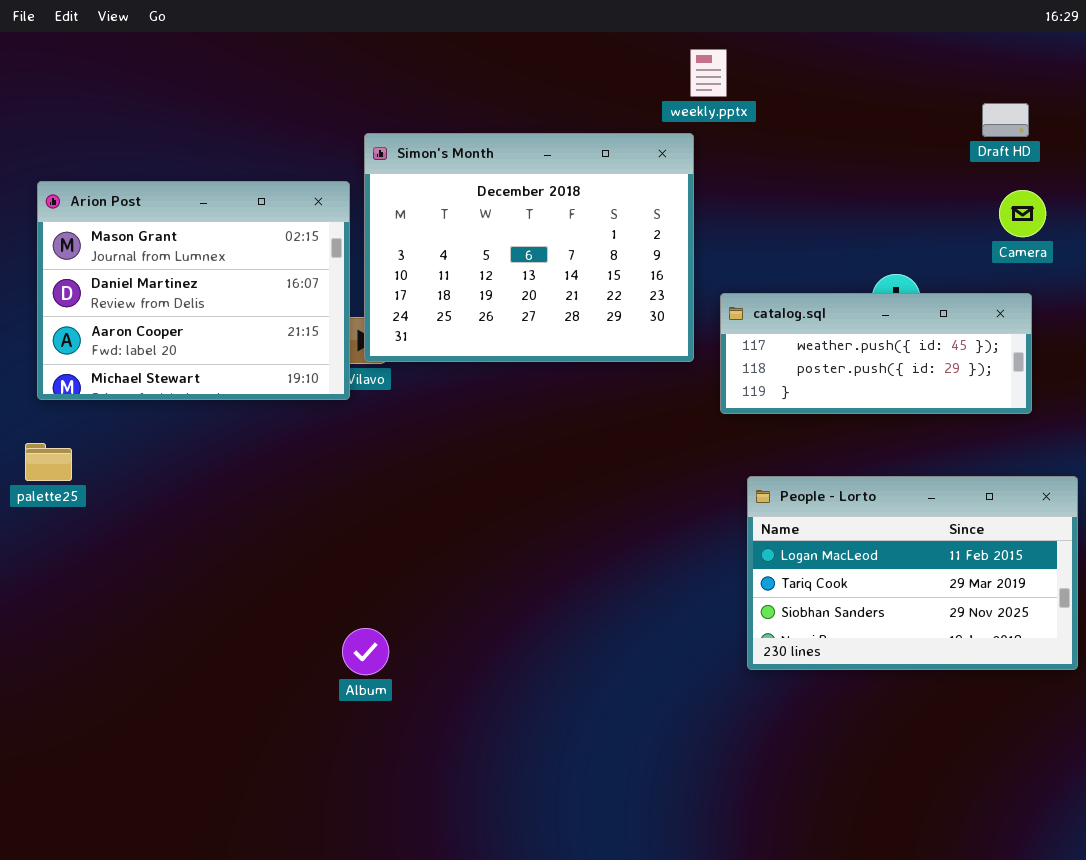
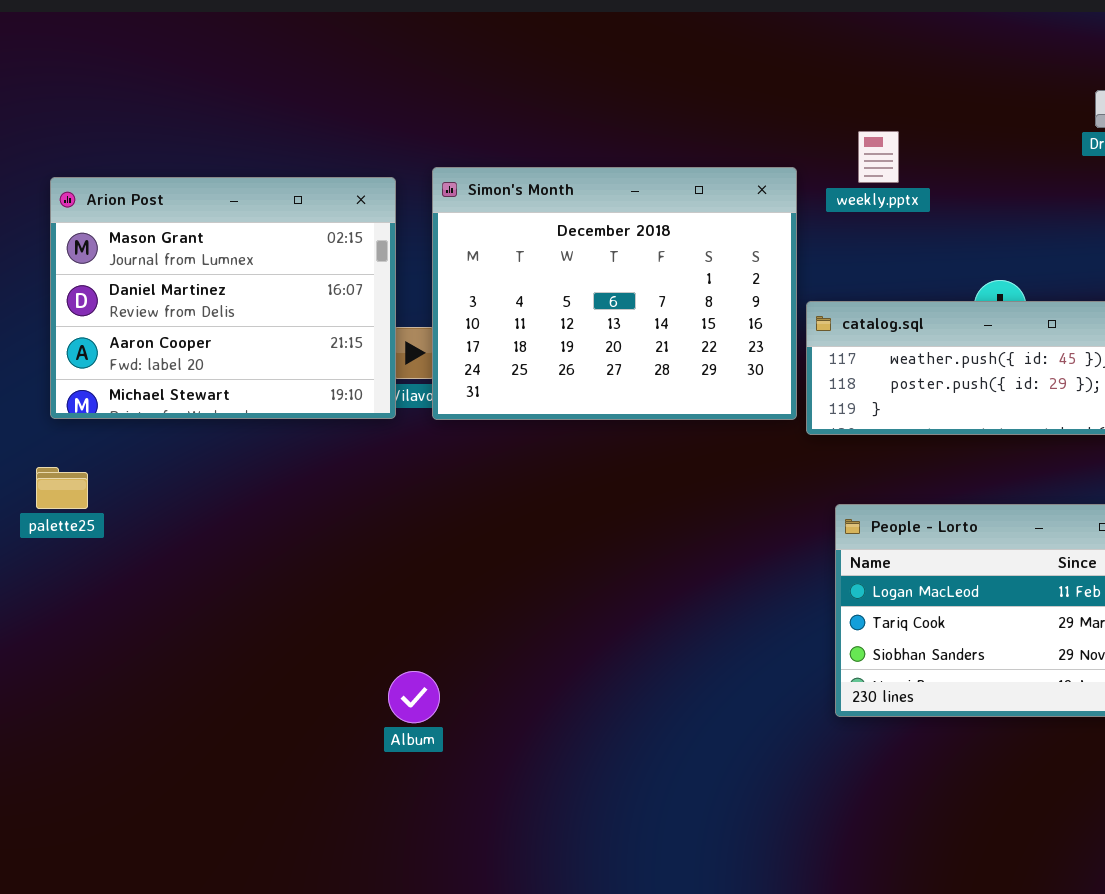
weekly.pptx: [690,49,727,97] -> [858,131,899,183], moved
Simon's Month: [364,133,694,362] -> [432,167,797,420], moved

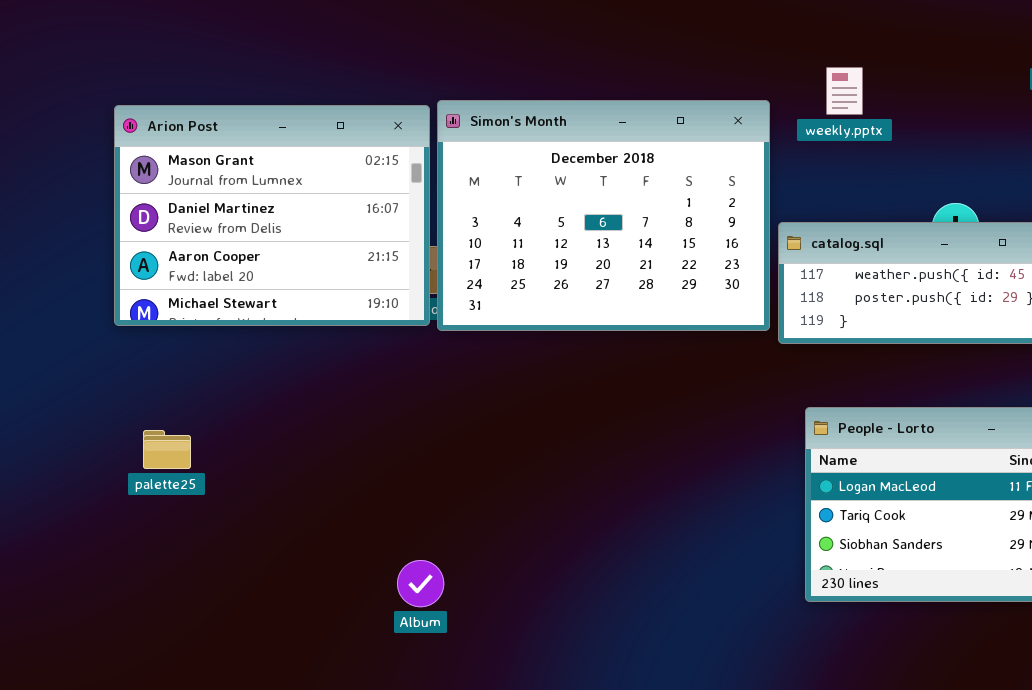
Arion Post: [50,177,396,419] -> [114,105,430,326], moved
palette25: [36,467,88,509] -> [143,430,191,469], moved

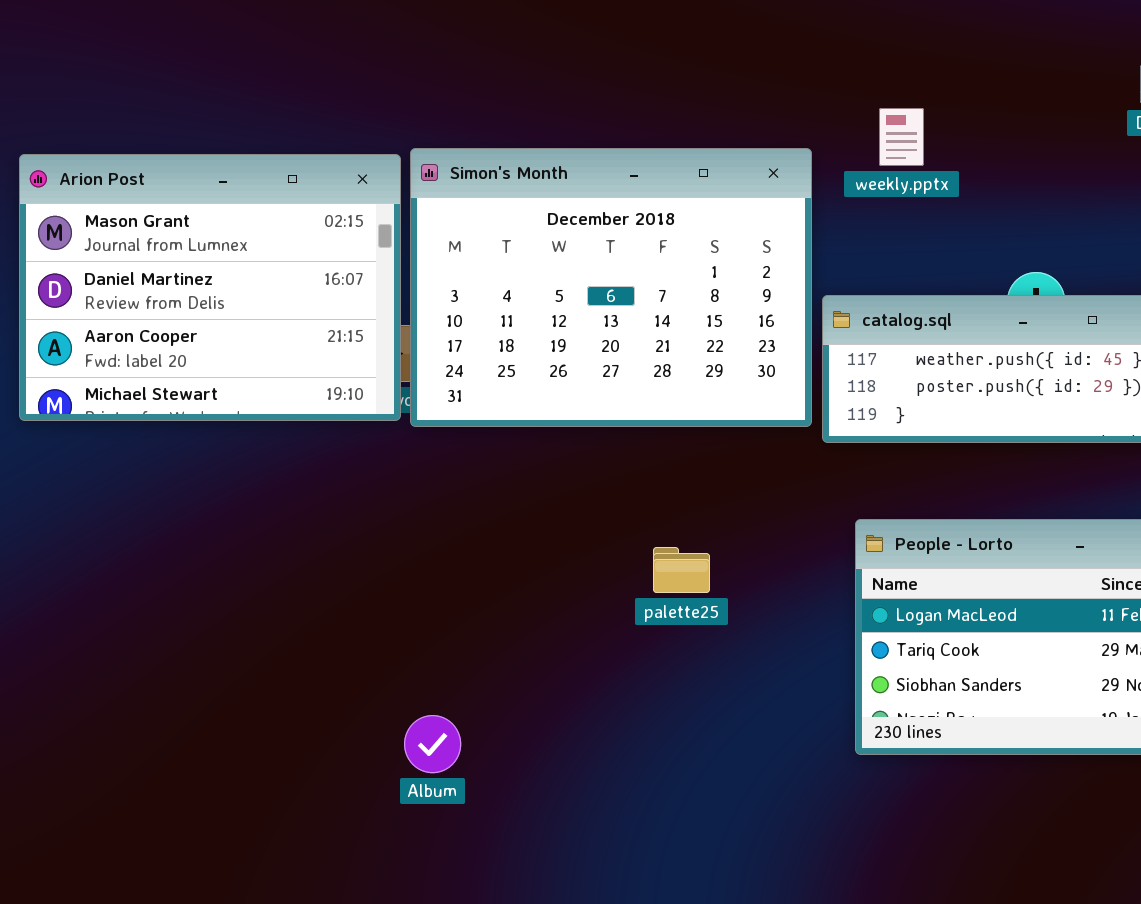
palette25: [143,430,191,469] -> [653,547,710,593], moved
Album: [397,560,444,607] -> [404,715,461,773], moved

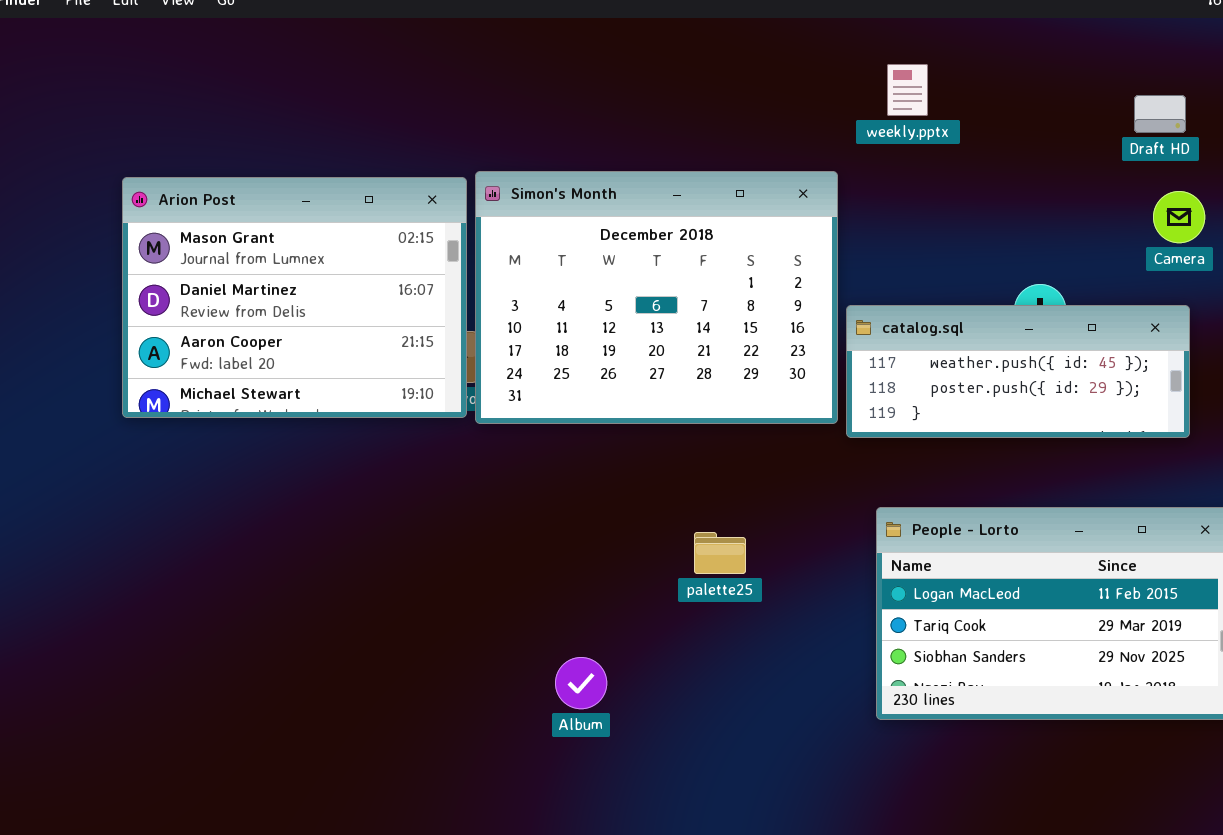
weekly.pptx: [879,108,924,166] -> [887,64,928,116], moved
Album: [404,715,461,773] -> [555,657,607,709], moved

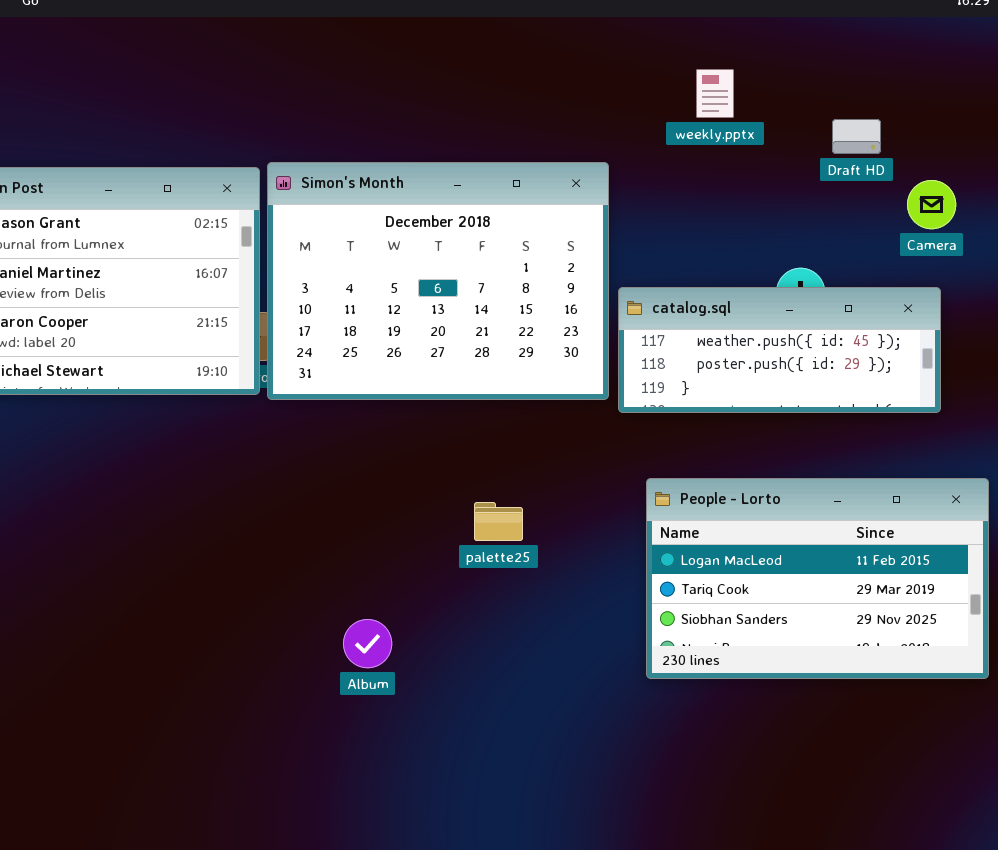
weekly.pptx: [887,64,928,116] -> [696,69,734,118], moved
Draft HD: [1134,95,1186,133] -> [832,119,881,154], moved

